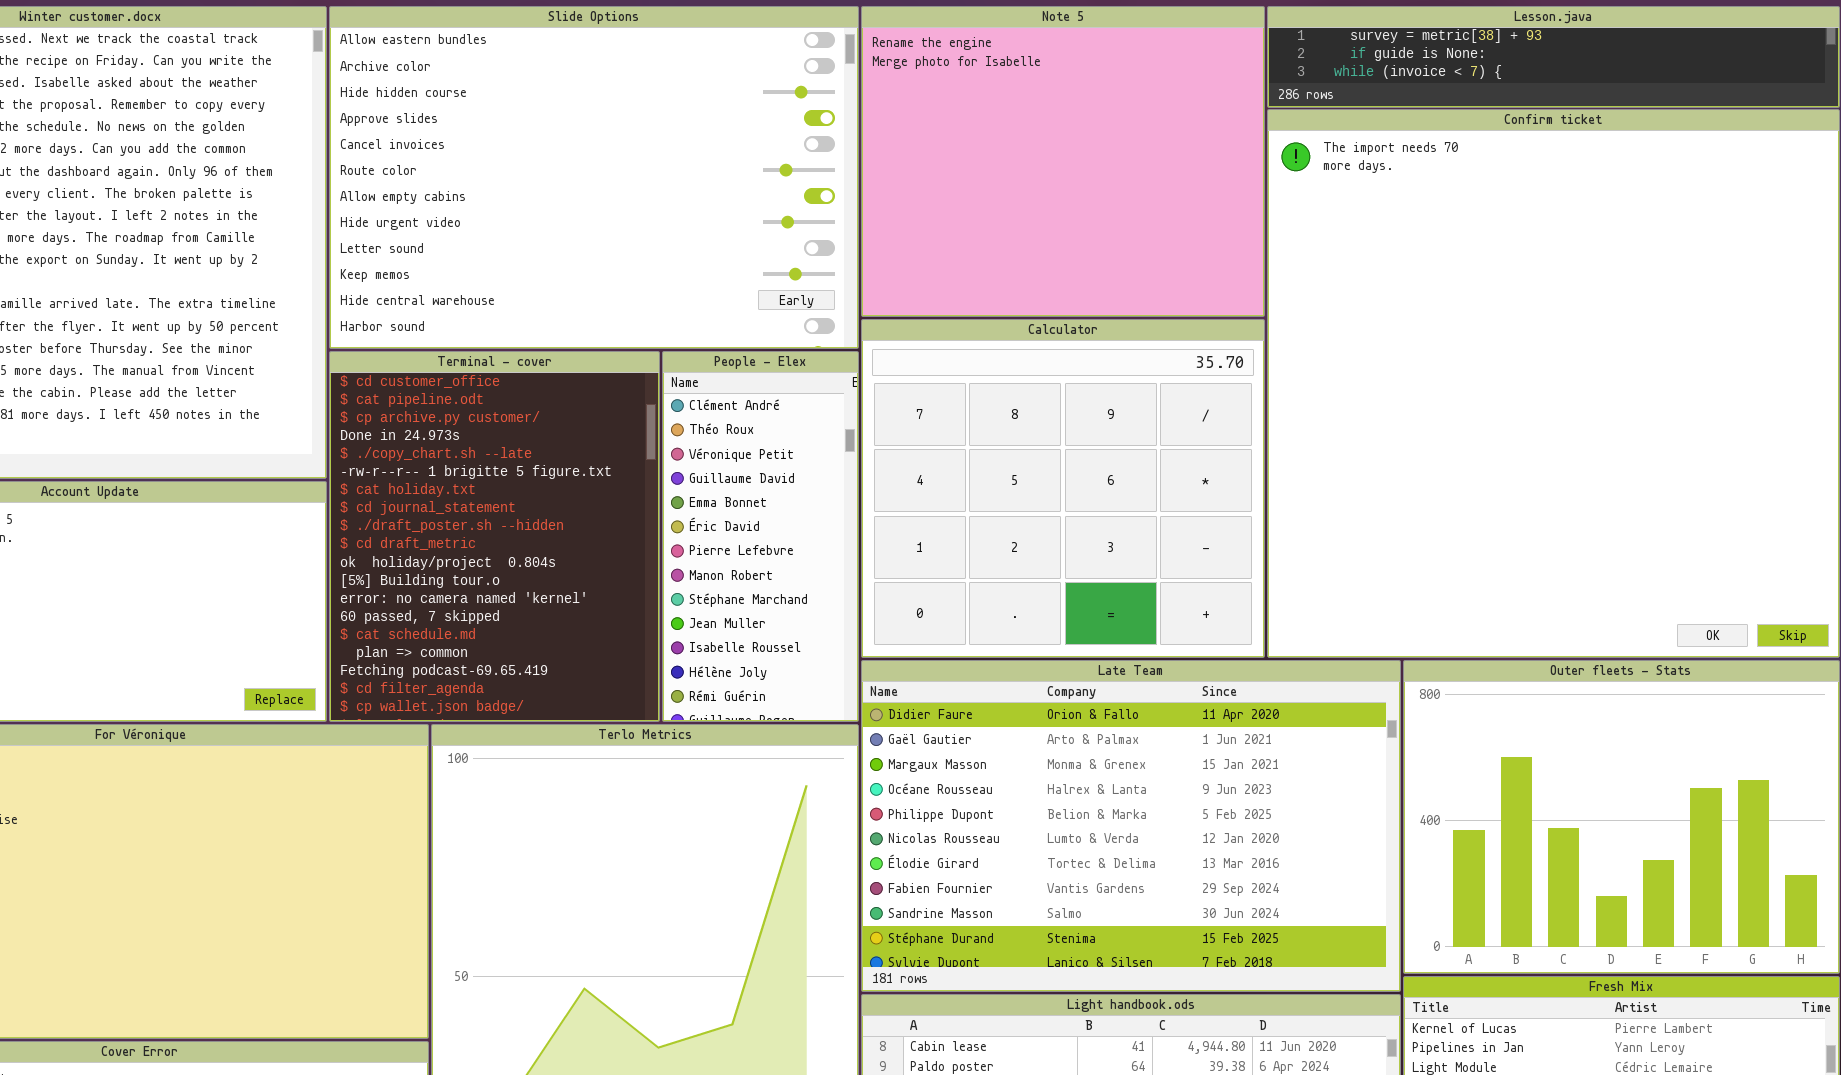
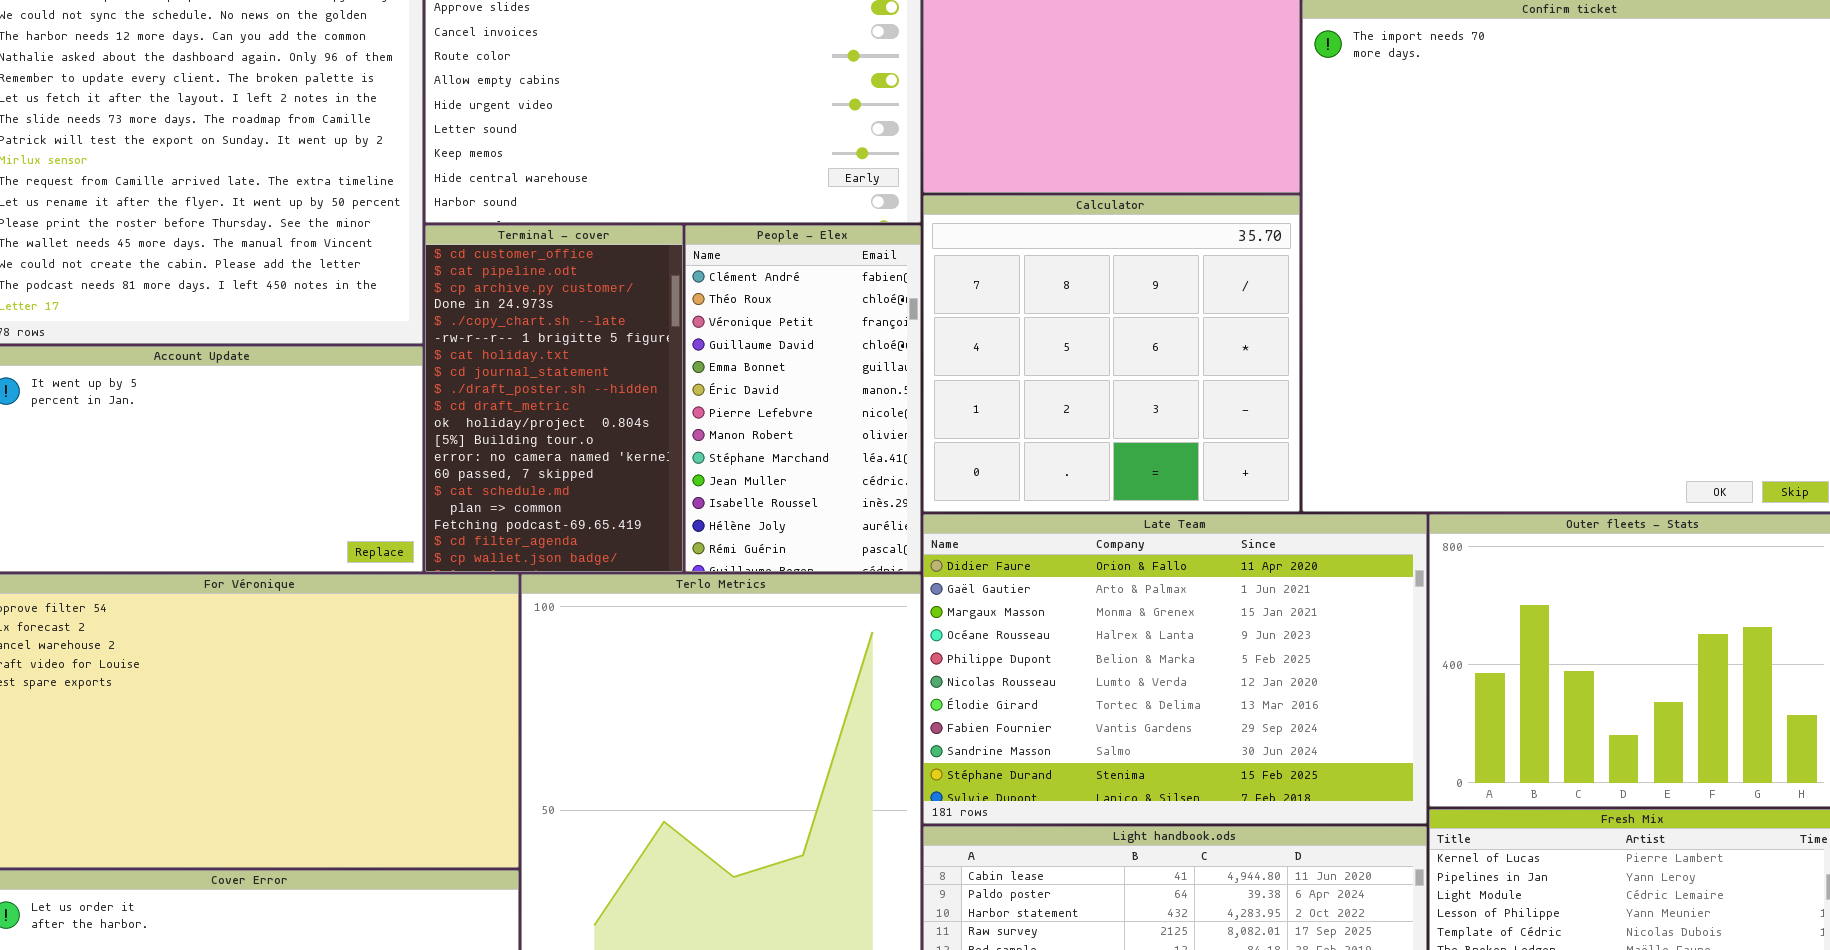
Terminal - cover: [329,351,660,722] -> [425,225,683,572], resized
People - Elex: [662,351,859,722] -> [685,225,921,572], resized

